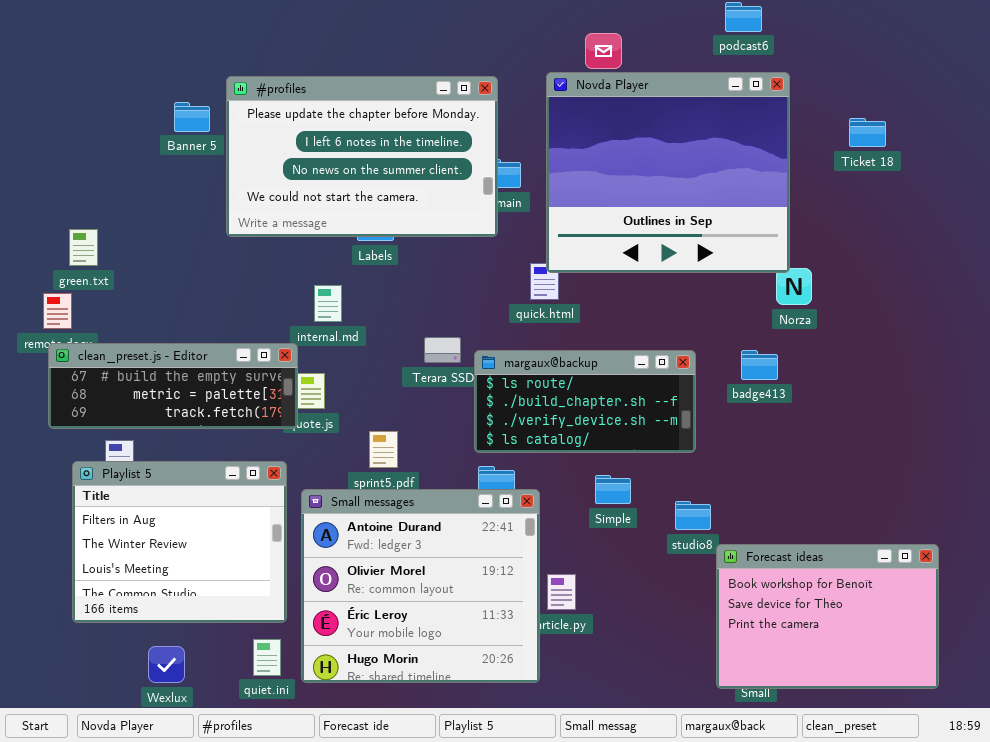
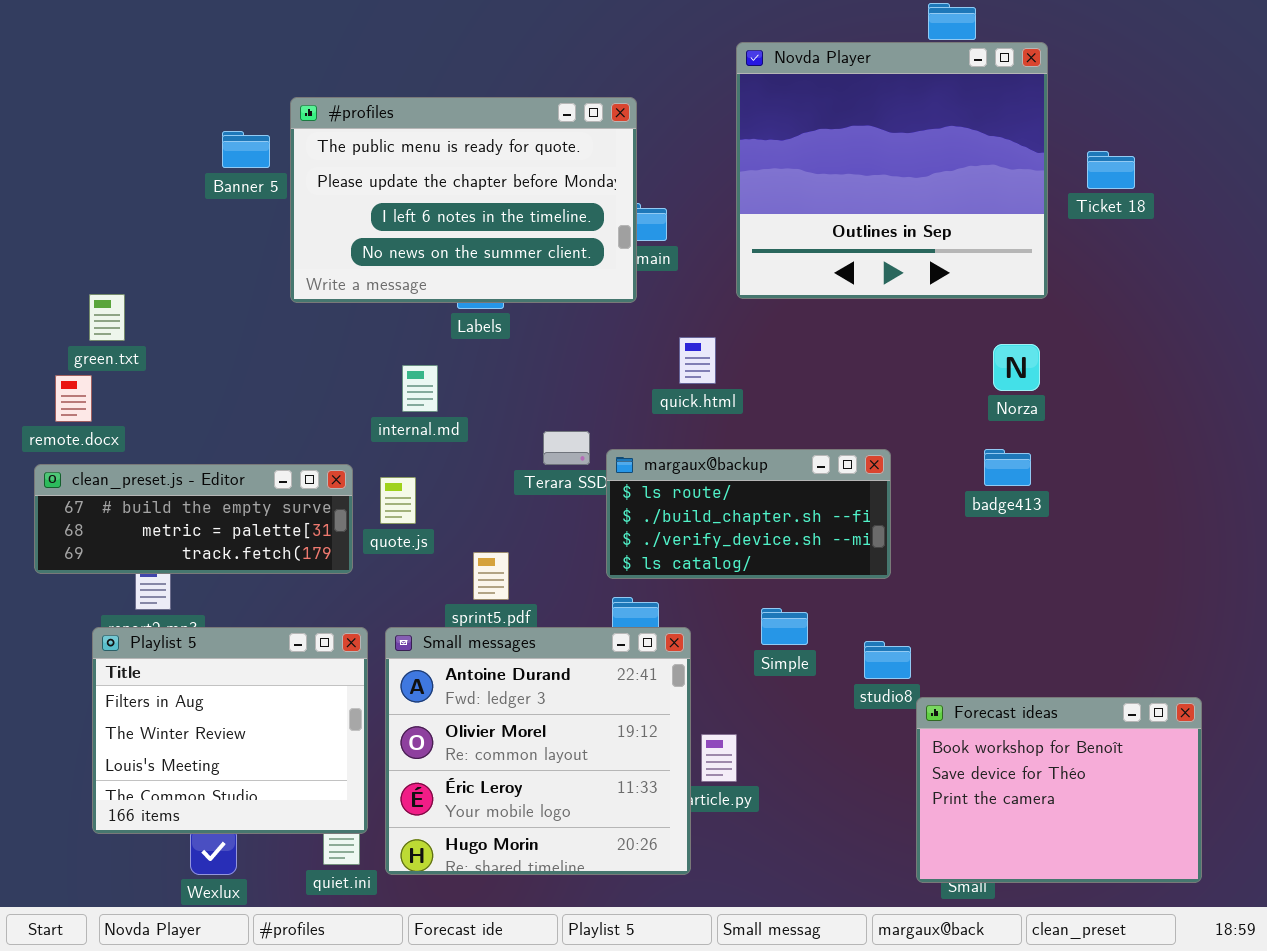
Novda Player: [546,72,790,273] -> [736,42,1048,299], moved
#profiles: [226,76,498,237] -> [290,97,637,303], scrolled up 1 row
clean_preset.js - Editor: [48,343,298,429] -> [34,464,353,574], moved
badge413: [741,350,778,380] -> [984,449,1031,486], moved
Playlist 5: [72,461,287,623] -> [92,627,368,834], moved

